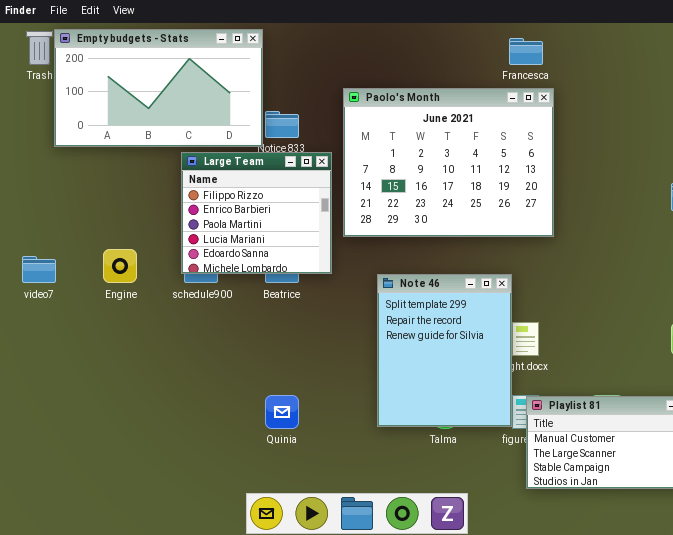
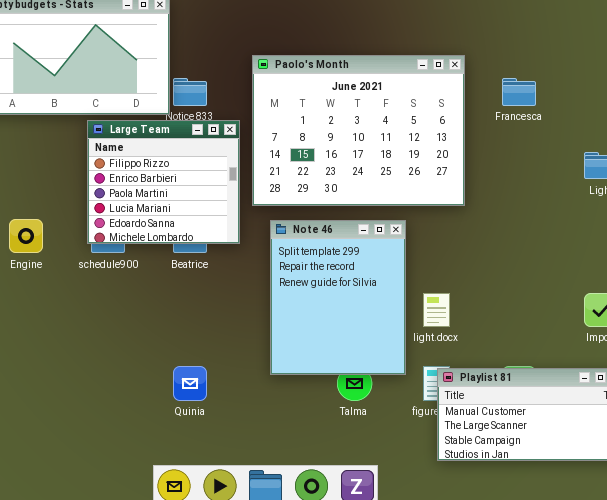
Francesca: [509,38,543,65] -> [502,78,536,106], moved
Note 46: [377,274,512,427] -> [270,220,406,375], moved

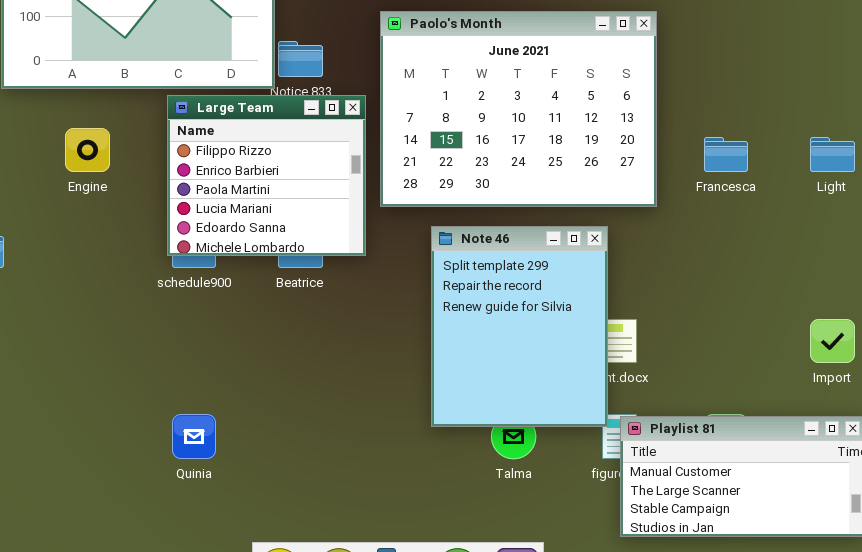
Francesca: [502,78,536,106] -> [704,137,748,172], moved
Engine: [9,219,43,253] -> [65,128,110,172], moved
Note 46: [270,220,406,375] -> [431,226,608,427], moved
Quinia: [173,366,207,401] -> [172,414,216,459], moved

